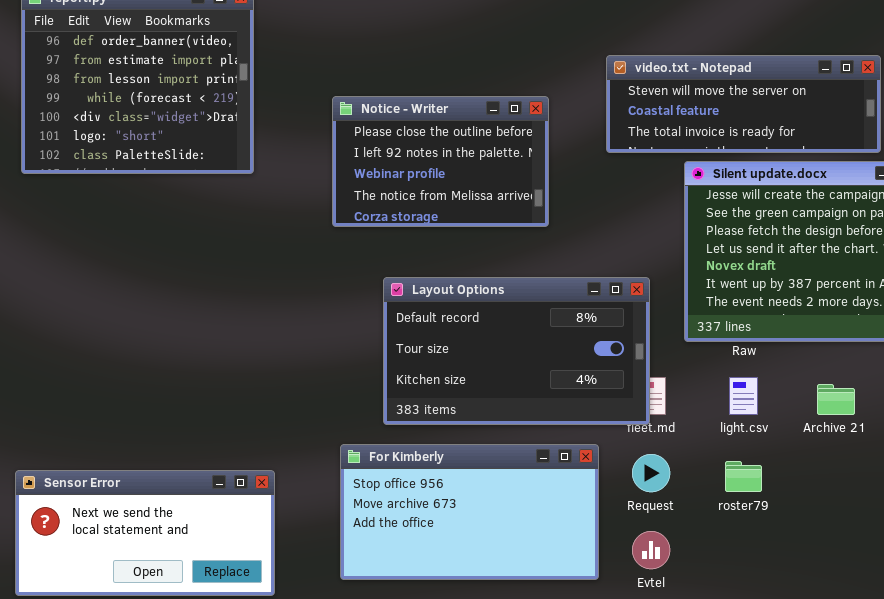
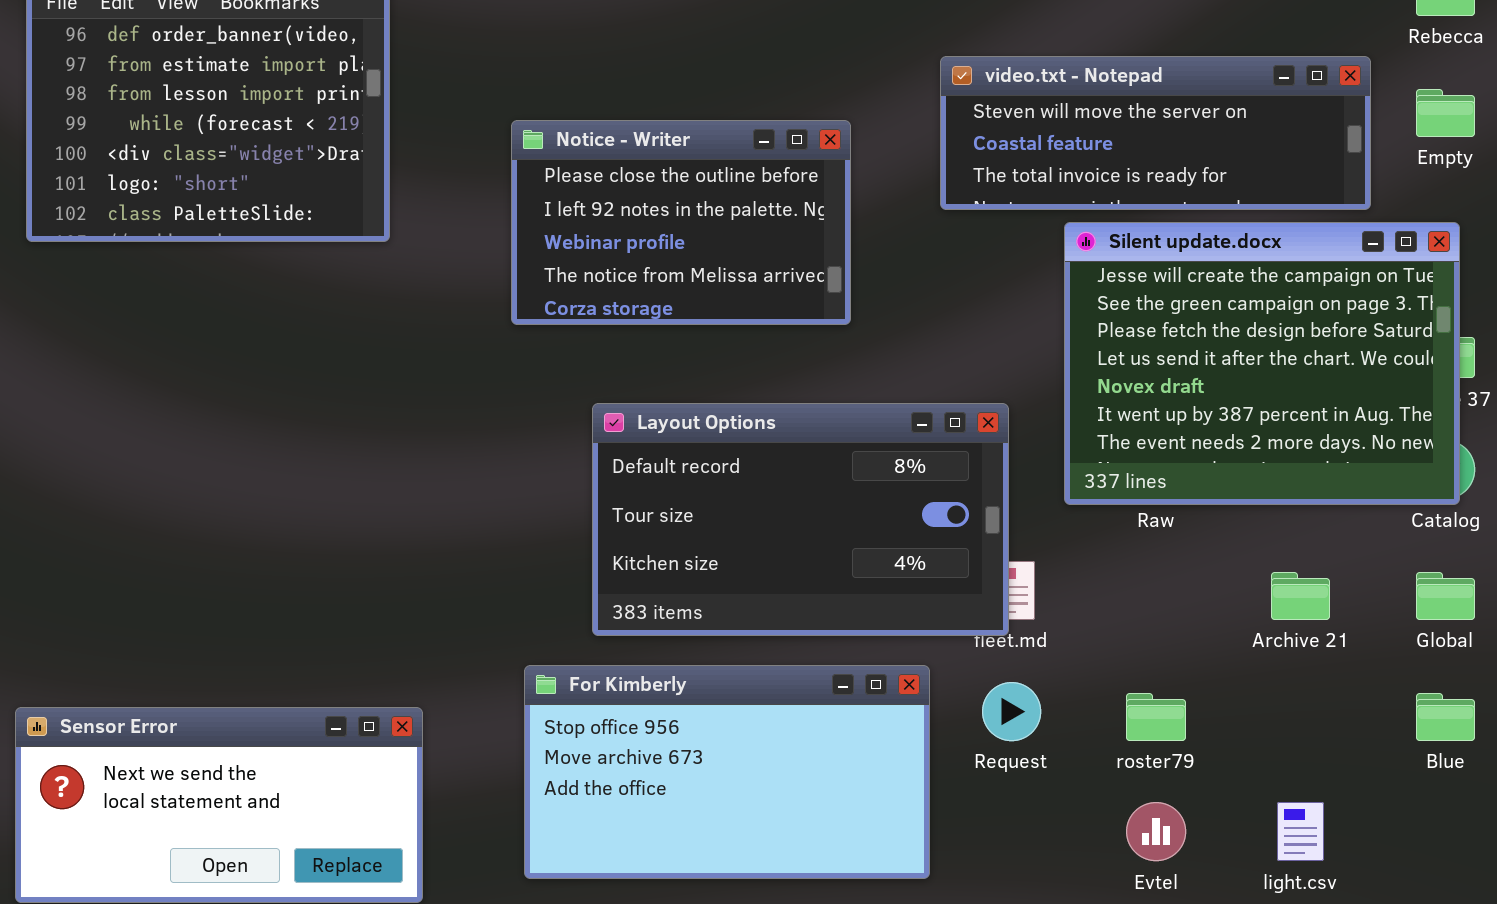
light.csv: [729,377,758,415] -> [1277,802,1324,861], moved
Evtel: [632,531,670,569] -> [1126,802,1186,861], moved

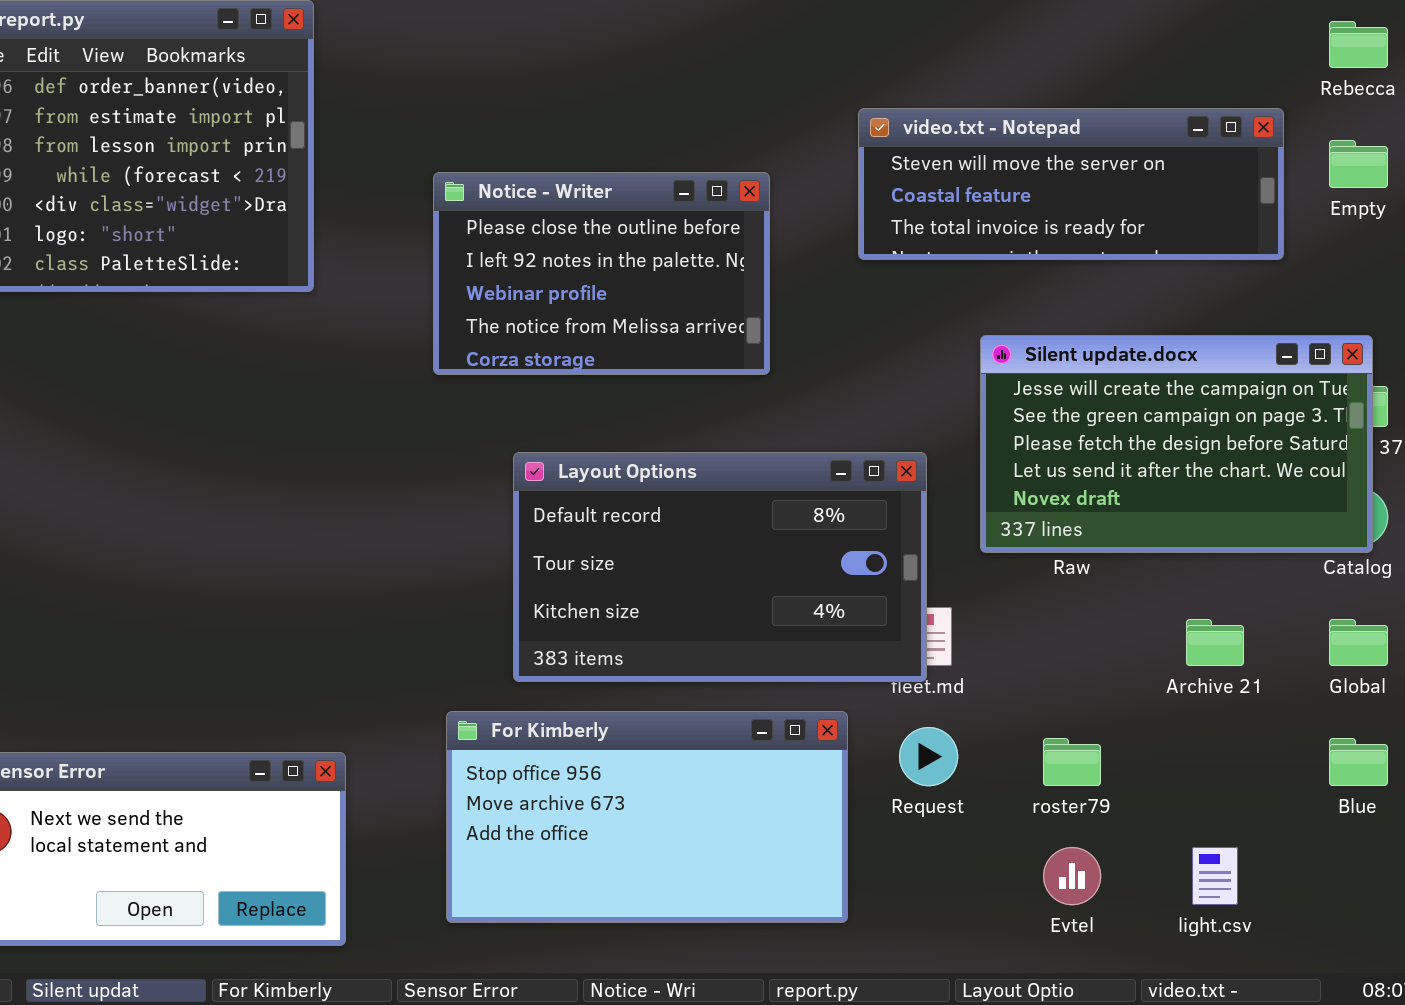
Silent update.docx: [1064,222,1460,505] -> [980,335,1373,553], resized

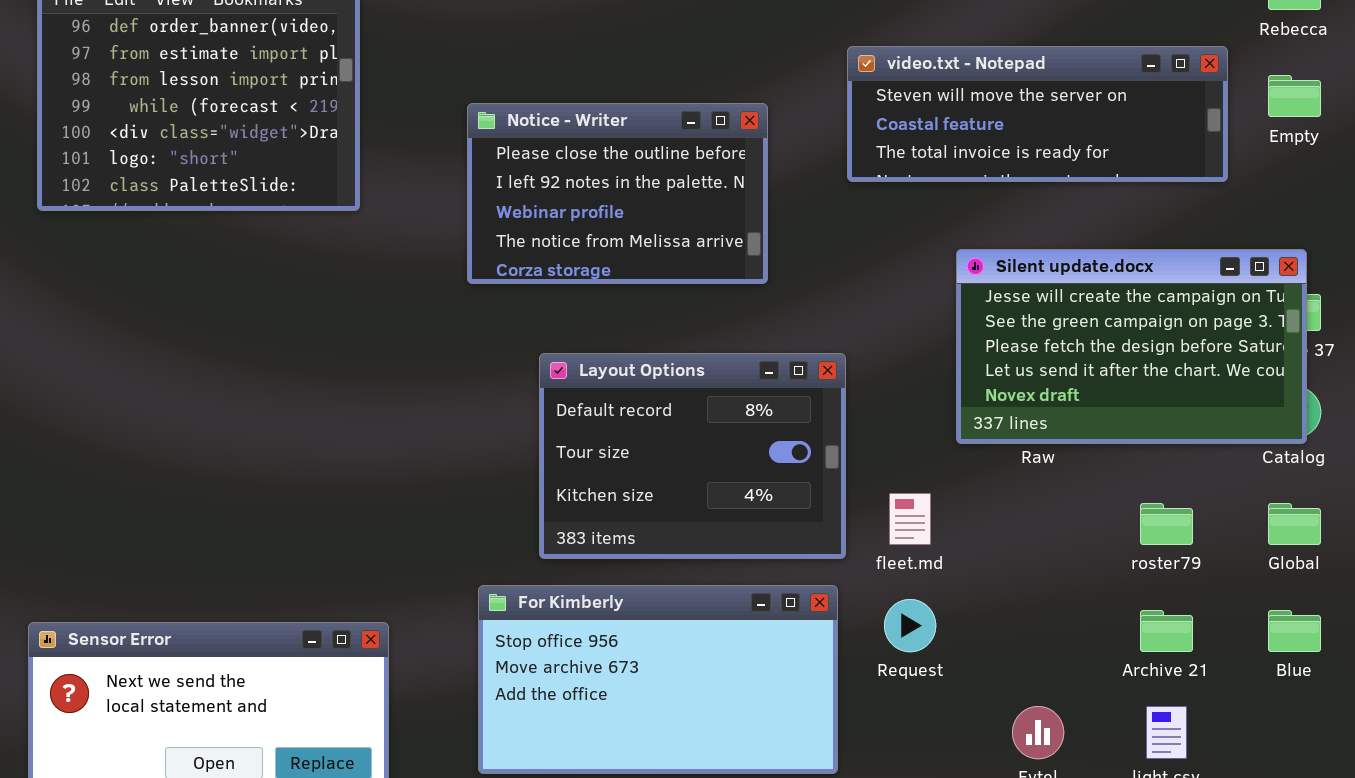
Layout Options: [513,452,927,682] -> [539,353,846,559], resized
Archive 21: [1186,619,1244,666] -> [1140,610,1193,652], moved
roster79: [1043,738,1101,786] -> [1140,503,1193,545], moved

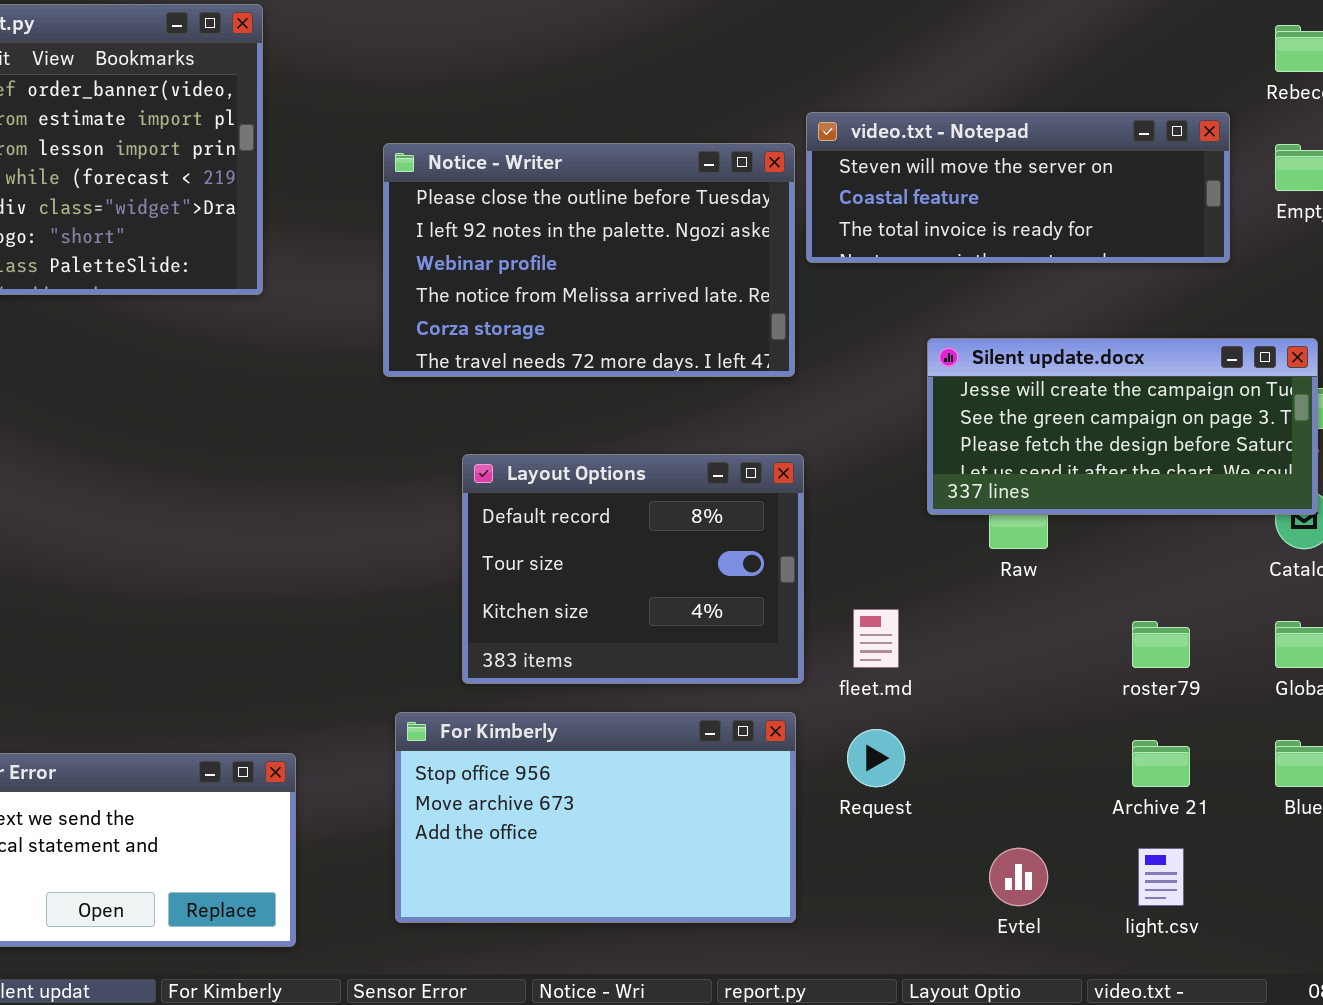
Notice - Writer: [467,103,768,284] -> [383,143,795,377], resized
Silent update.docx: [956,249,1307,444] -> [927,338,1318,515], resized

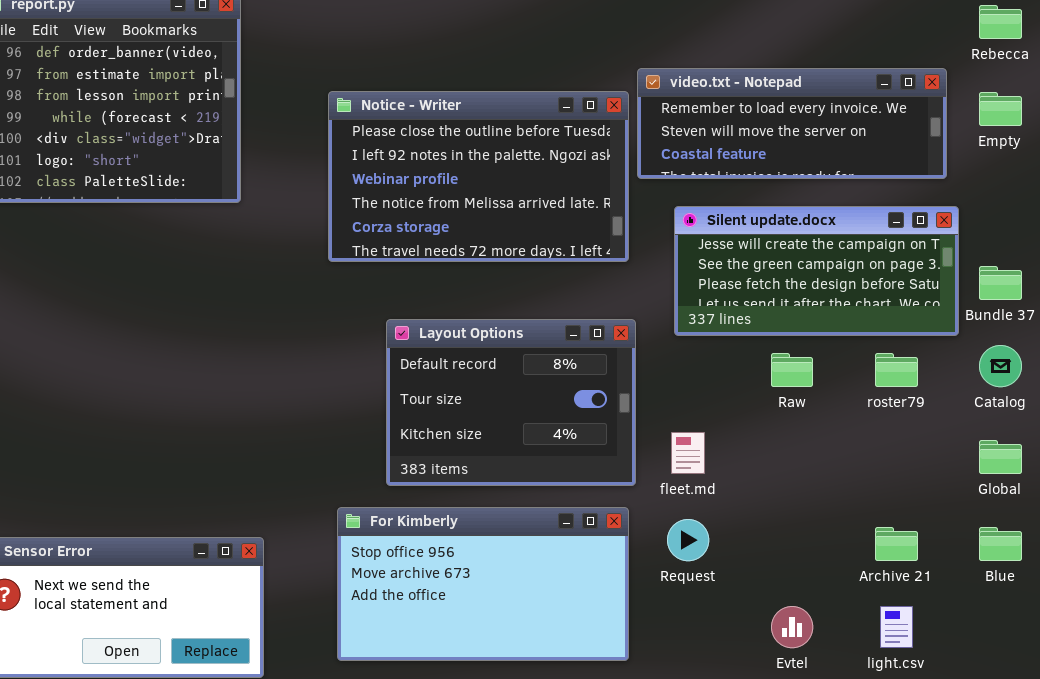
video.txt - Notepad: [806,112,1230,263] -> [637,68,947,179], scrolled up 1 row
Silent update.docx: [927,338,1318,515] -> [674,206,959,336], moved
roster79: [1132,621,1190,668] -> [875,353,918,387], moved

